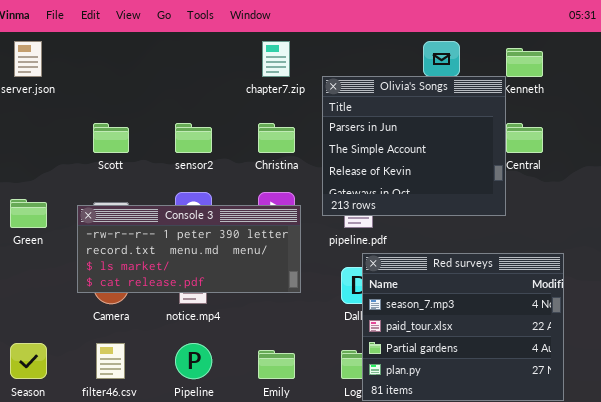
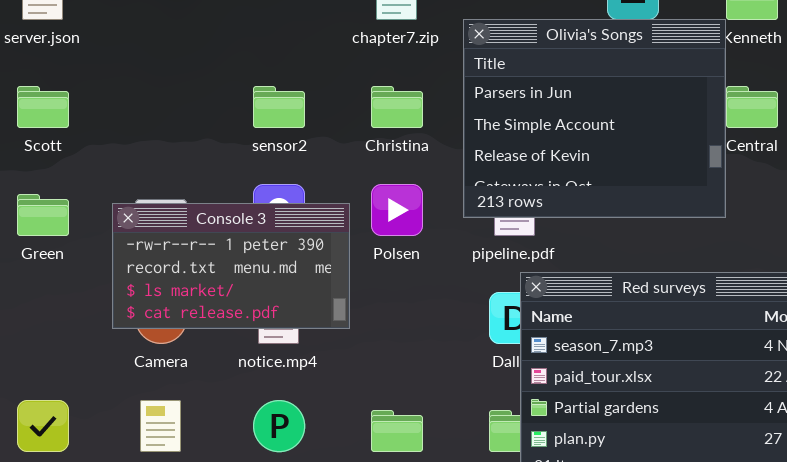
Scott: [93,123,129,153] -> [17,86,69,128], moved
Console 3: [77,205,301,293] -> [112,203,350,329], resized

